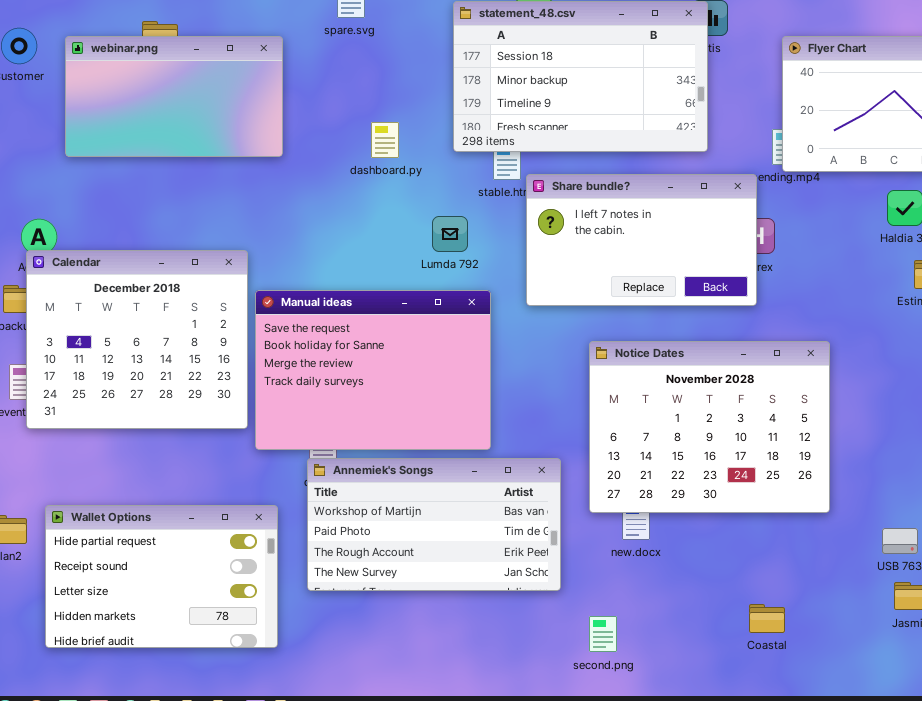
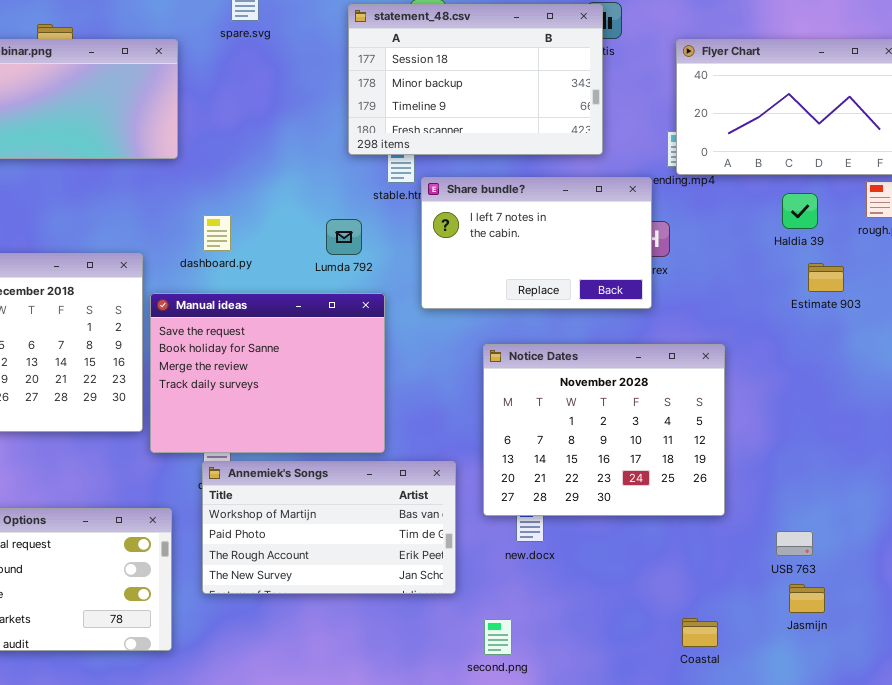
dashboard.py: [371,122,399,158] -> [203,215,231,251], moved
Coastal: [749,604,785,633] -> [682,618,718,647], moved

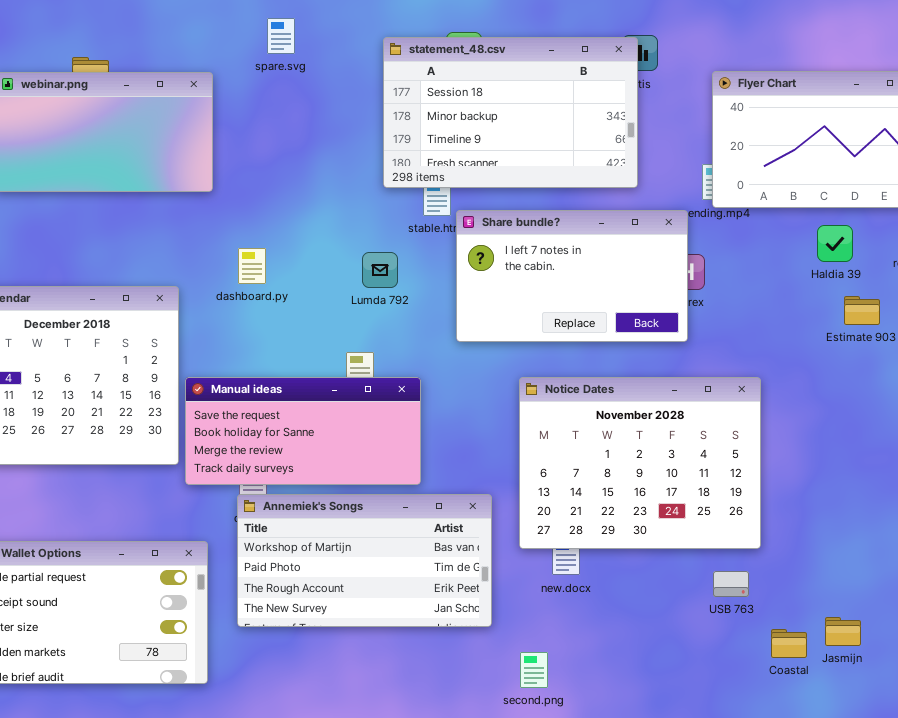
Manual ideas: [150,293,385,453] -> [185,377,421,485], resized
USB 763: [776,531,813,556] -> [713,571,749,597], moved
Coastal: [682,618,718,647] -> [771,629,807,658], moved

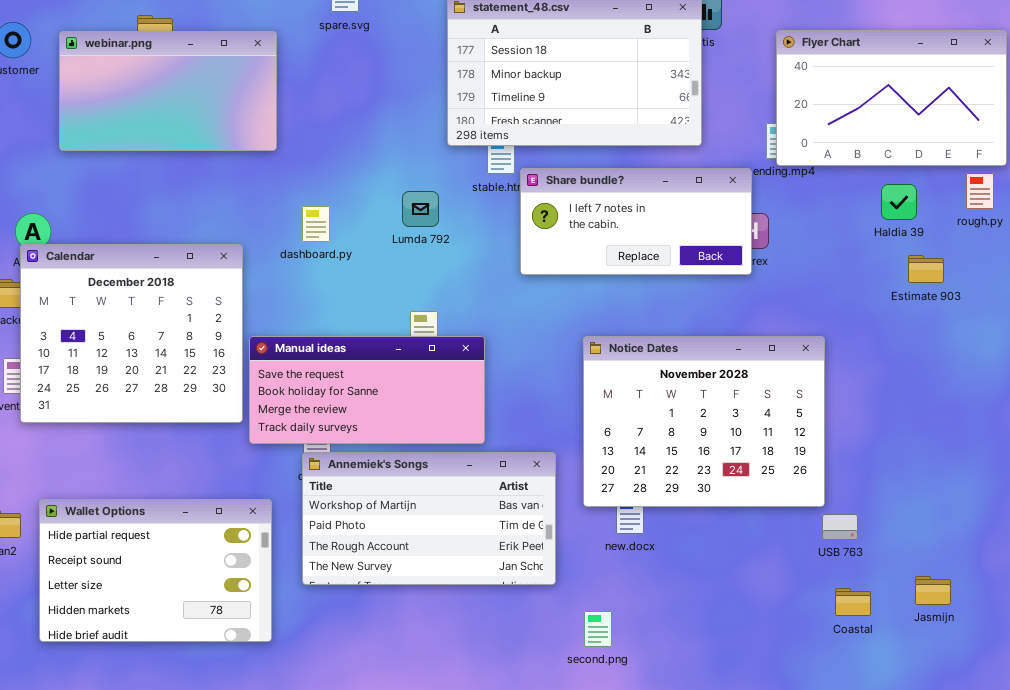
Share bundle?: [456,210,688,342] -> [520,168,752,275], resized
Lumda 792: [362,252,398,288] -> [402,191,439,227], moved
USB 763: [713,571,749,597] -> [822,514,858,540], moved
Jasmijn: [825,617,861,646] -> [915,576,951,605], moved

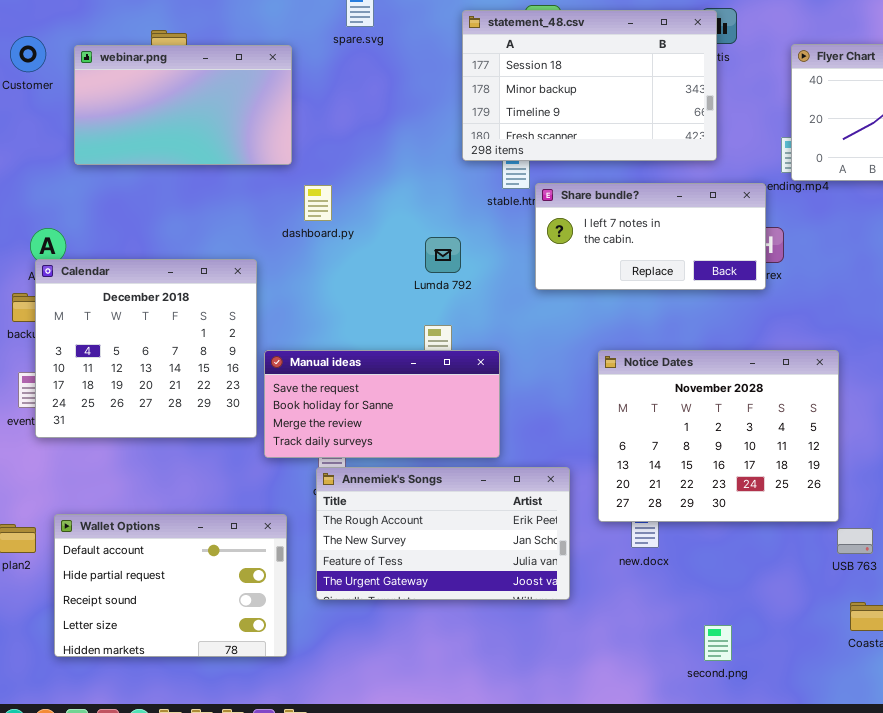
Lumda 792: [402,191,439,227] -> [425,237,461,273], moved
dashboard.py: [302,206,330,242] -> [304,185,332,221], moved
Annemiek's Songs: [302,452,556,585] -> [316,467,570,600], scrolled down 2 rows
Wallet Options: [39,499,272,642] -> [54,514,287,657], scrolled up 1 row
second.png: [584,611,612,647] -> [704,625,732,661], moved

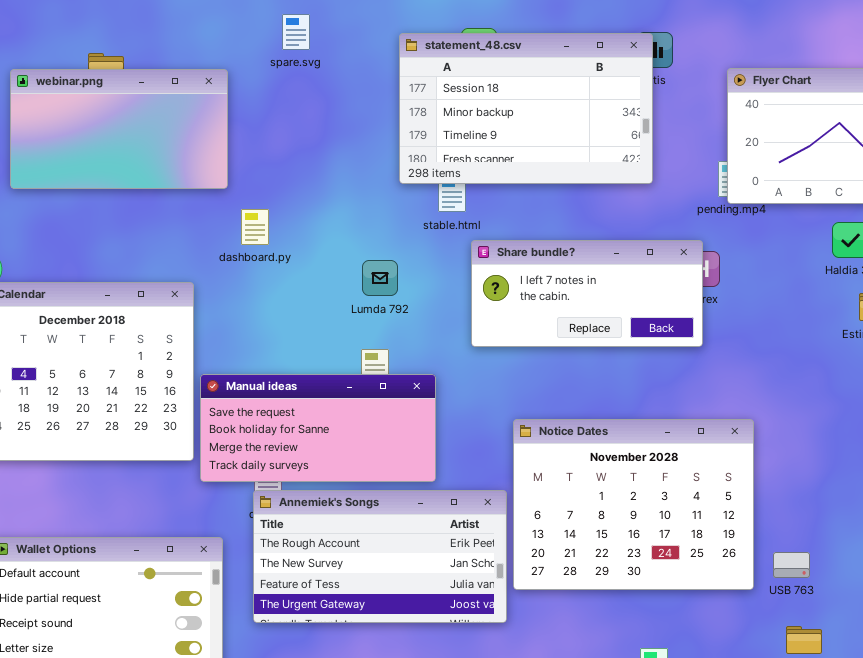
Share bundle?: [535,183,766,290] -> [471,240,703,347], moved
Notice Dates: [598,350,839,522] -> [513,419,754,590], moved

